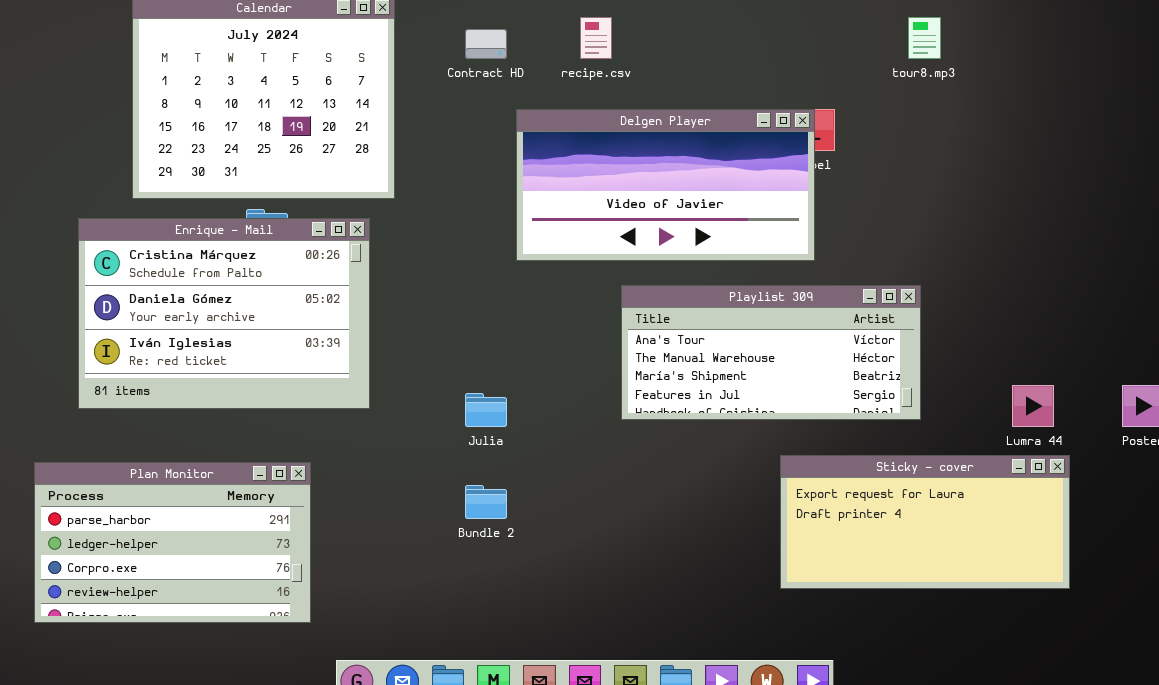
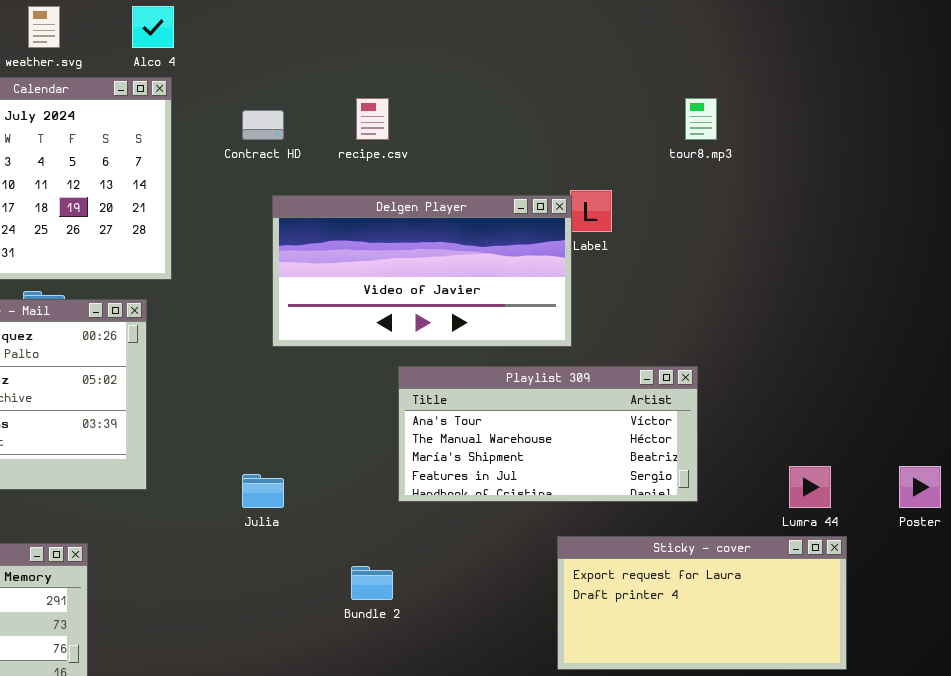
Delgen Player: [516,109,815,261] -> [272,195,572,347], moved
Bundle 2: [465,485,507,519] -> [351,566,393,600], moved

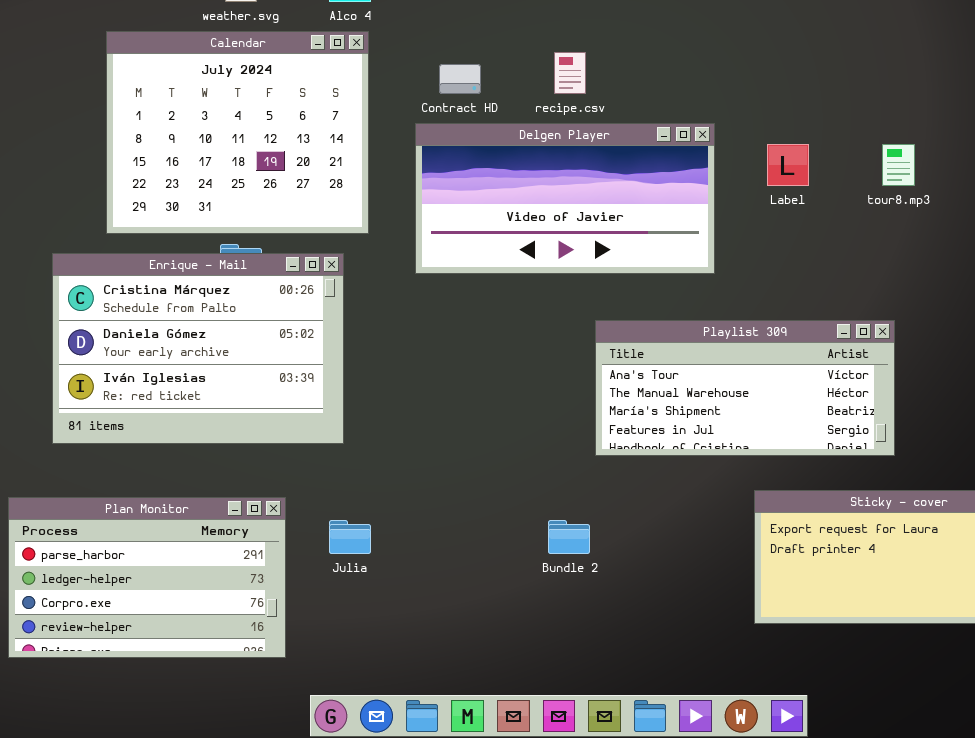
tour8.mp3: [685,98,717,140] -> [882,144,915,186], moved
Delgen Player: [272,195,572,347] -> [415,123,715,274], moved
Julia: [242,474,284,508] -> [329,520,371,554], moved

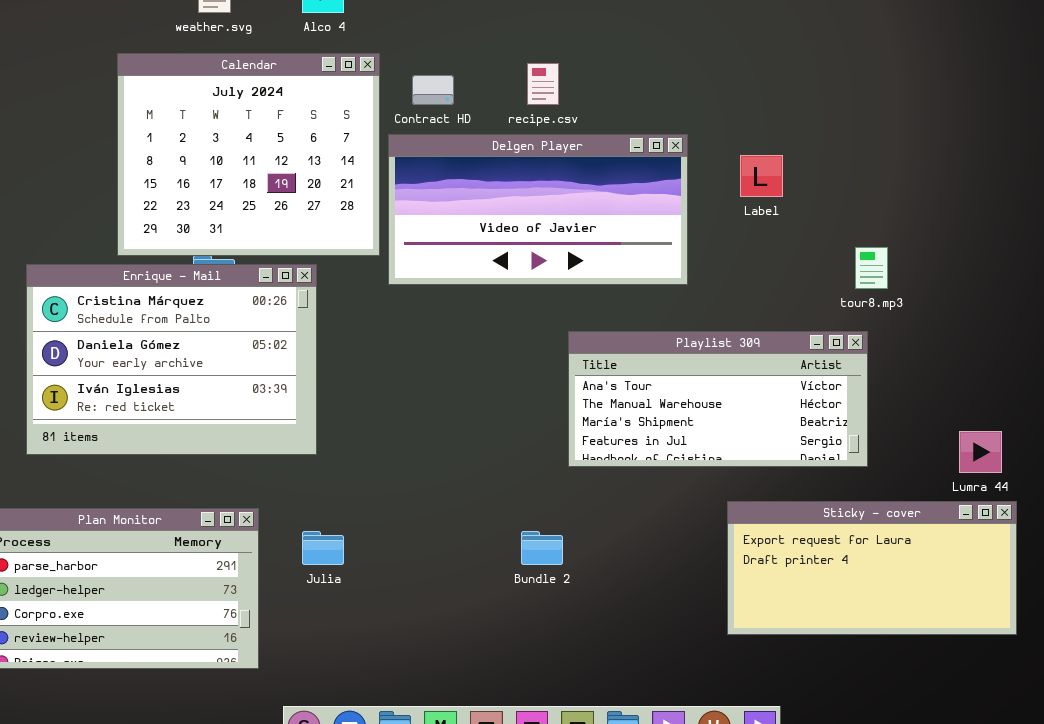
Calendar: [106,31,369,234] -> [117,53,380,256], moved
tour8.mp3: [882,144,915,186] -> [855,247,888,289], moved

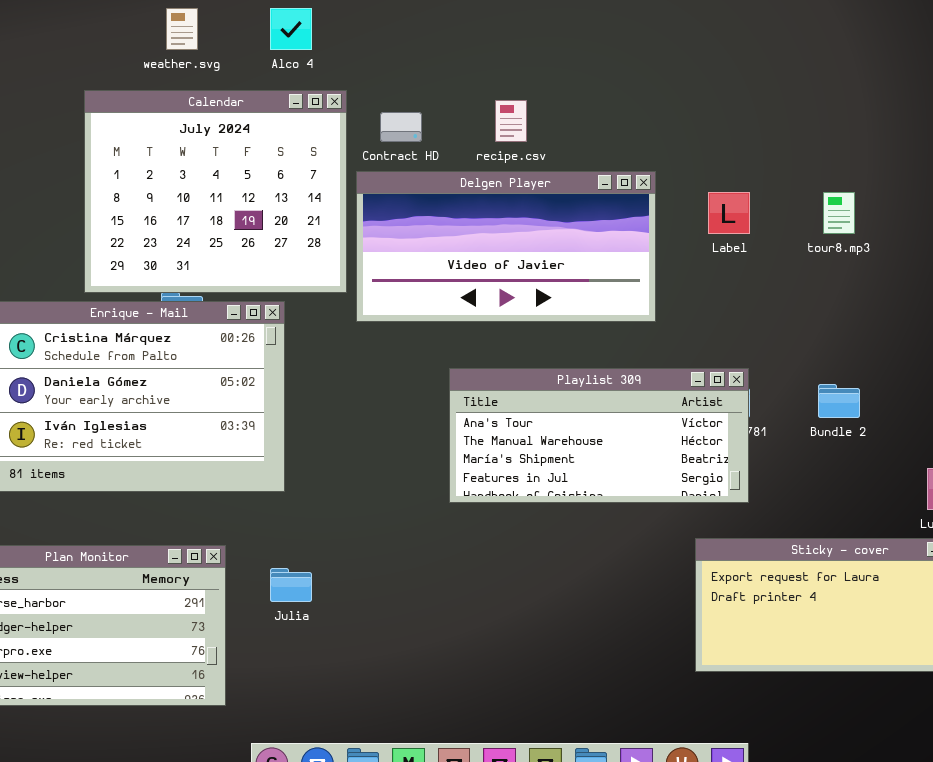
tour8.mp3: [855,247,888,289] -> [823,192,855,234], moved
Playlist 309: [568,331,868,467] -> [449,368,749,503], moved
Bundle 2: [521,531,563,565] -> [818,384,860,418], moved

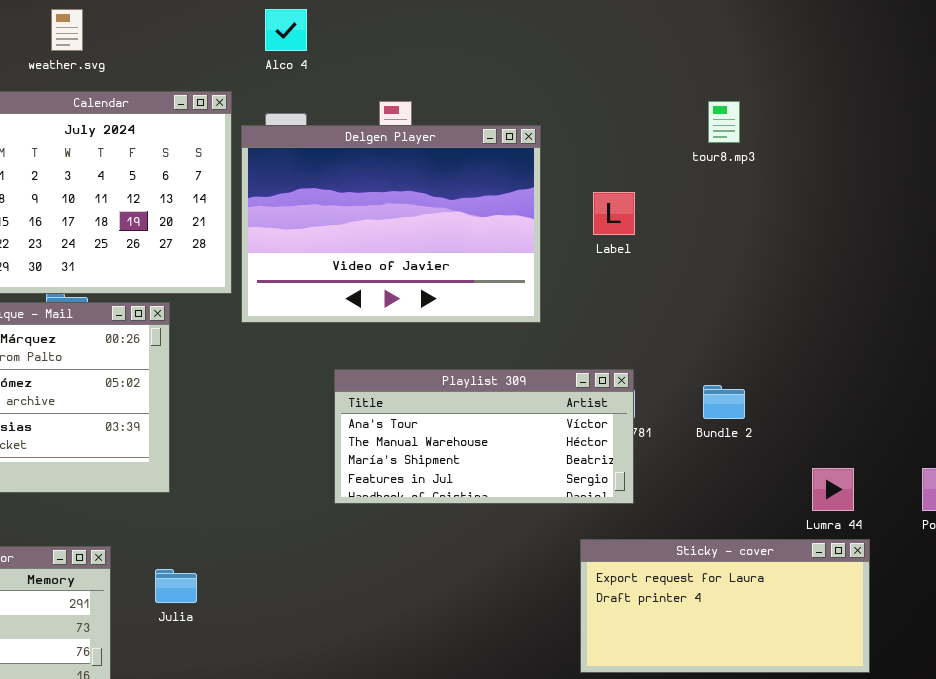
Alco 4: [270,8,312,50] -> [265,9,307,51], moved
Delgen Player: [356,171,656,322] -> [241,125,541,323], resized
tour8.mp3: [823,192,855,234] -> [708,101,740,143], moved

